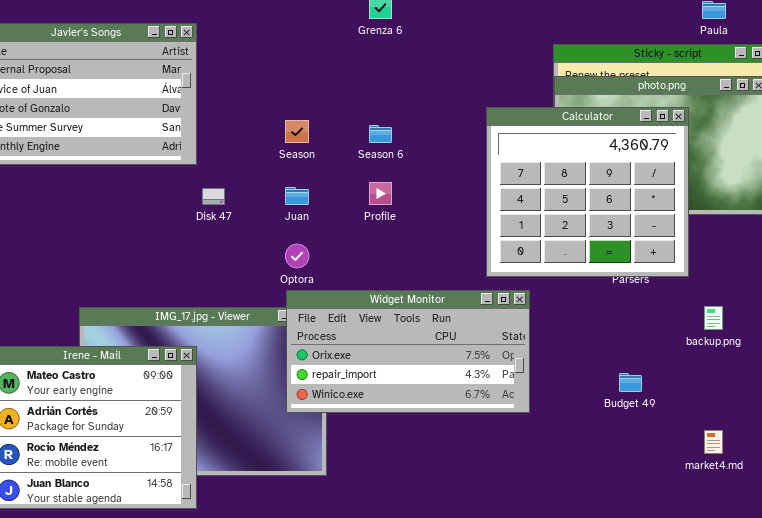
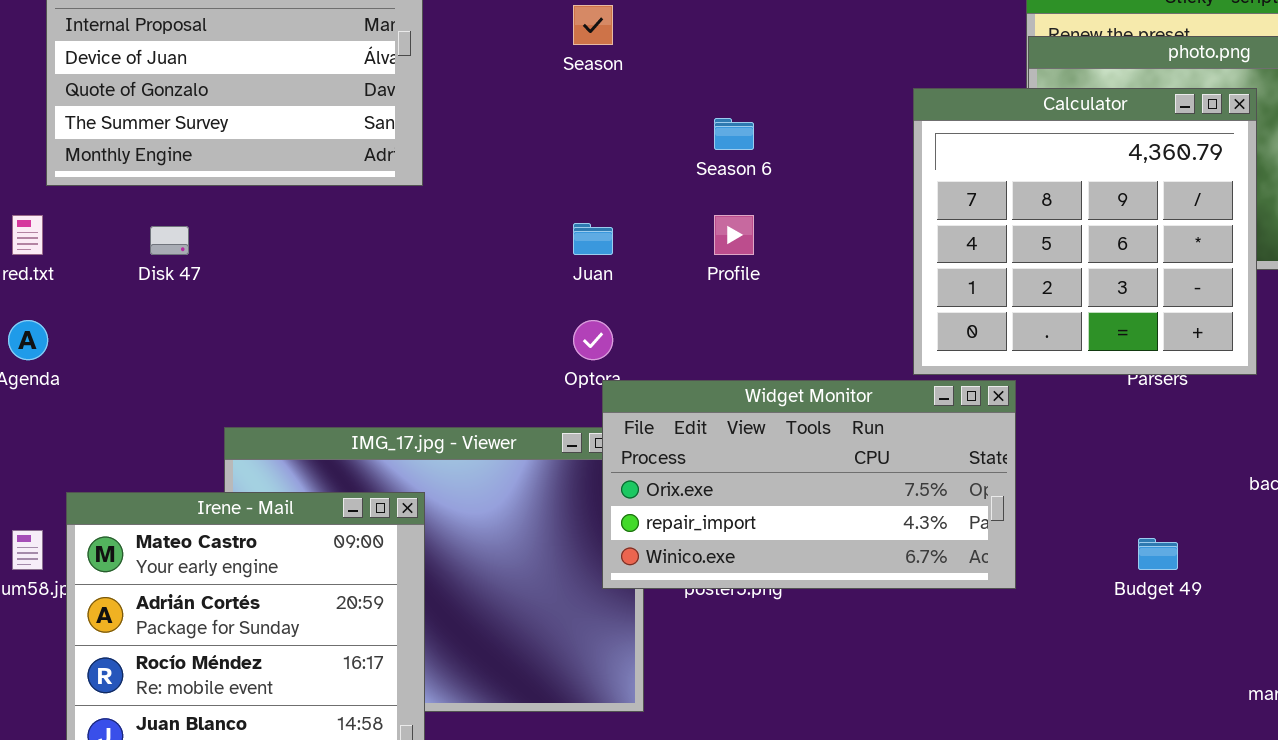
Season: [285,120,309,143] -> [573,5,613,45], moved
Disk 47: [202,188,225,205] -> [150,226,189,255], moved
Widget Monitor: [286,290,530,413] -> [602,380,1016,589], moved

